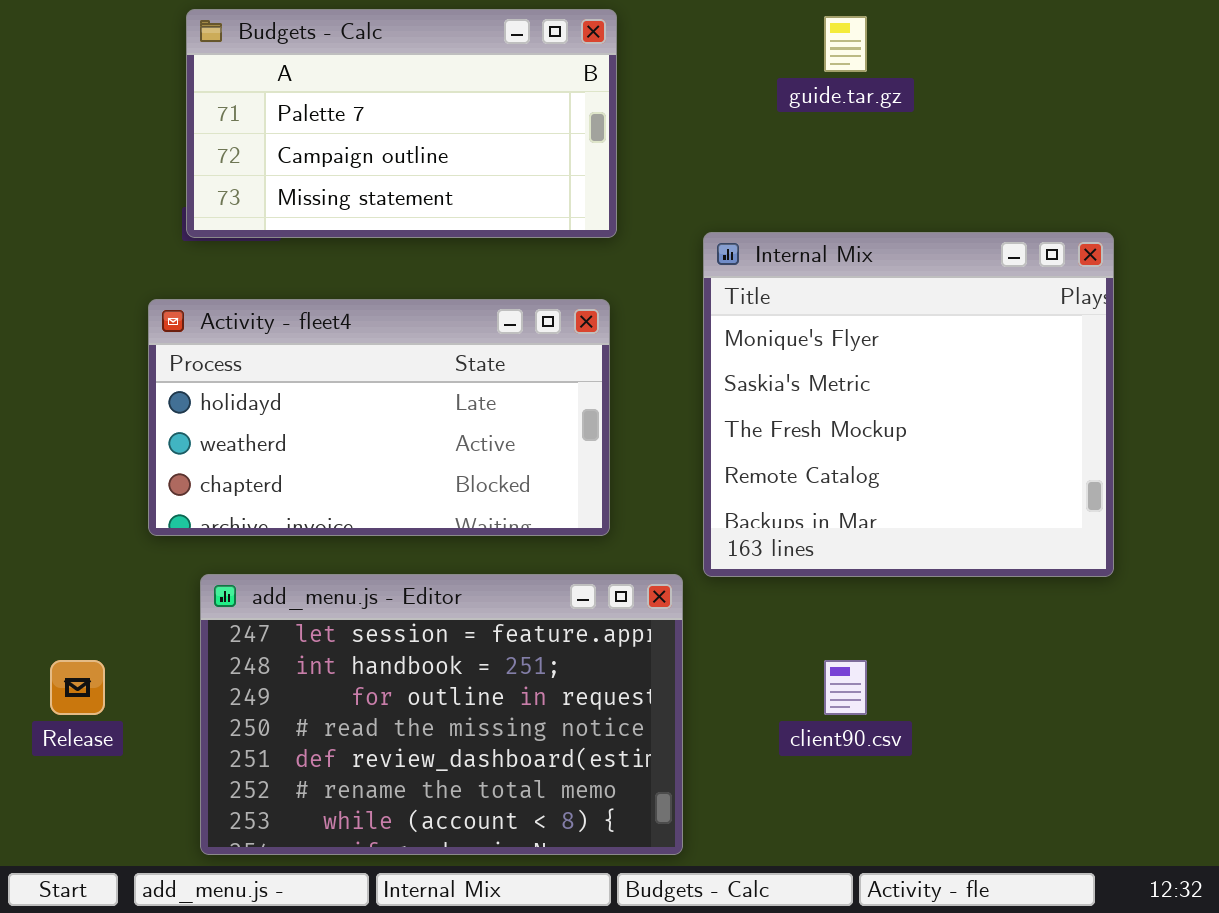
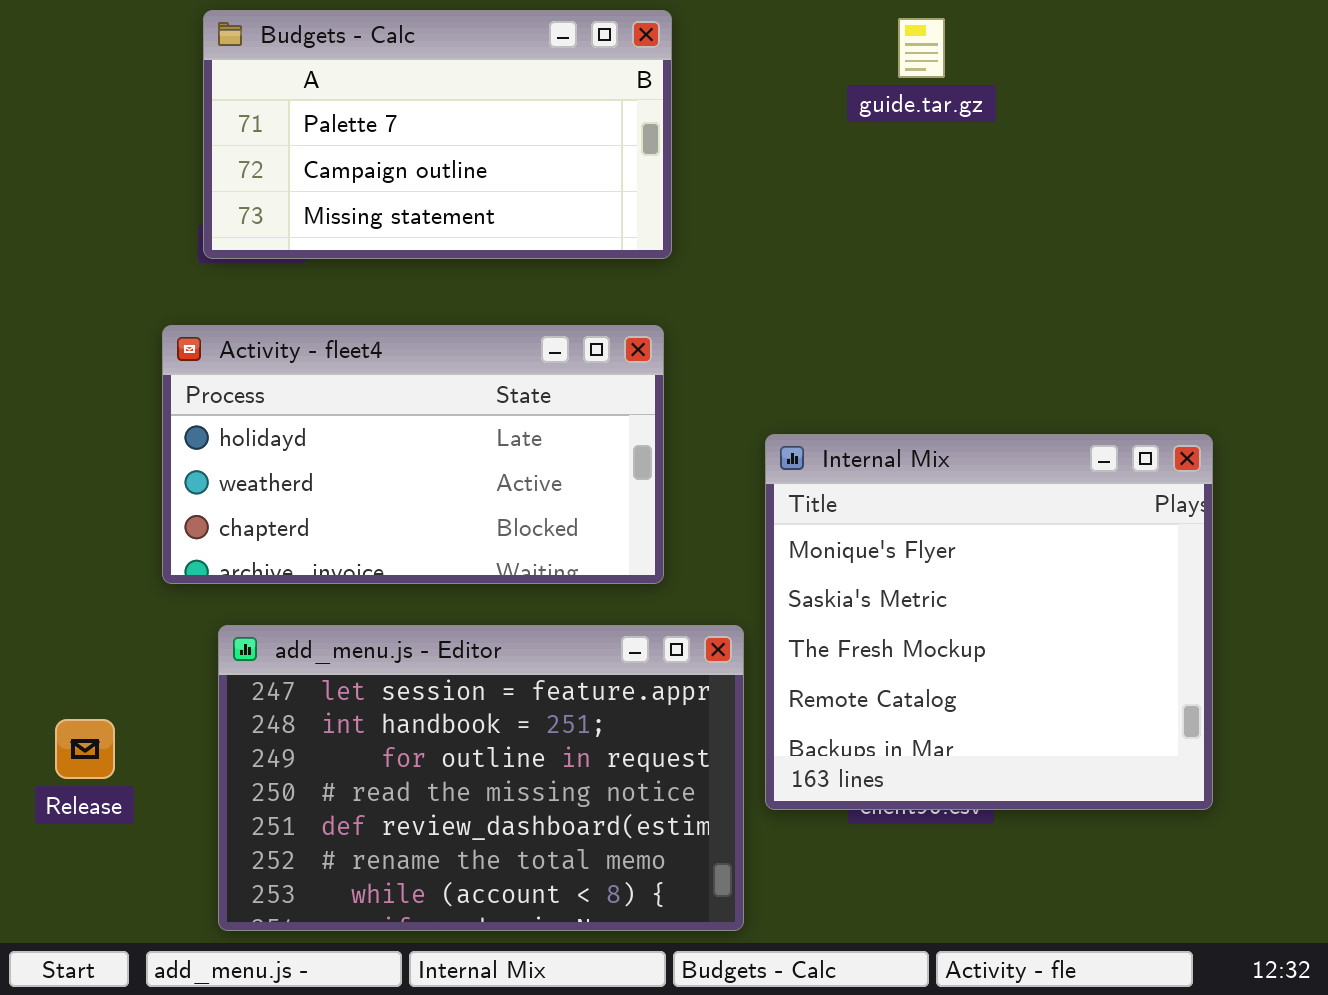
Internal Mix: [703,232,1114,577] -> [765,434,1213,810], moved

